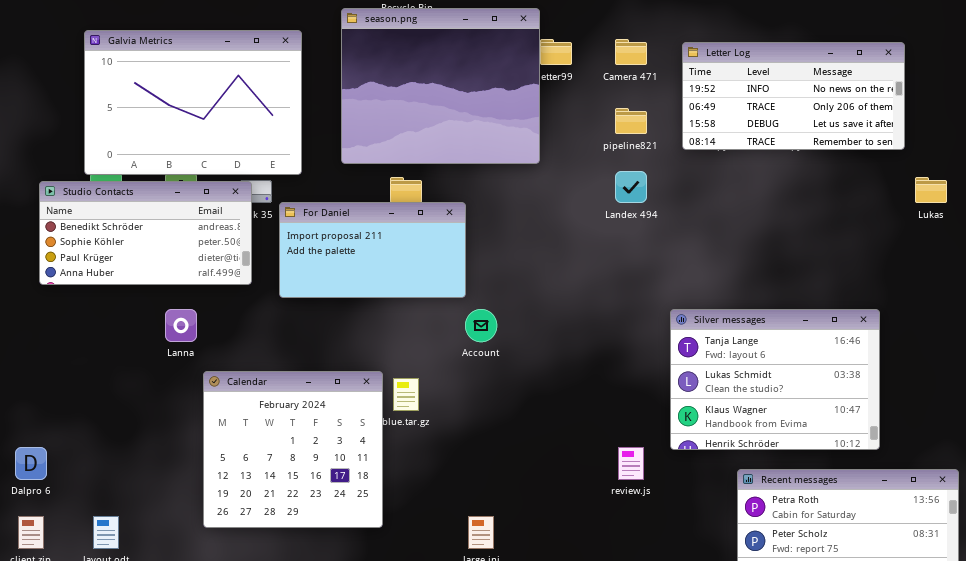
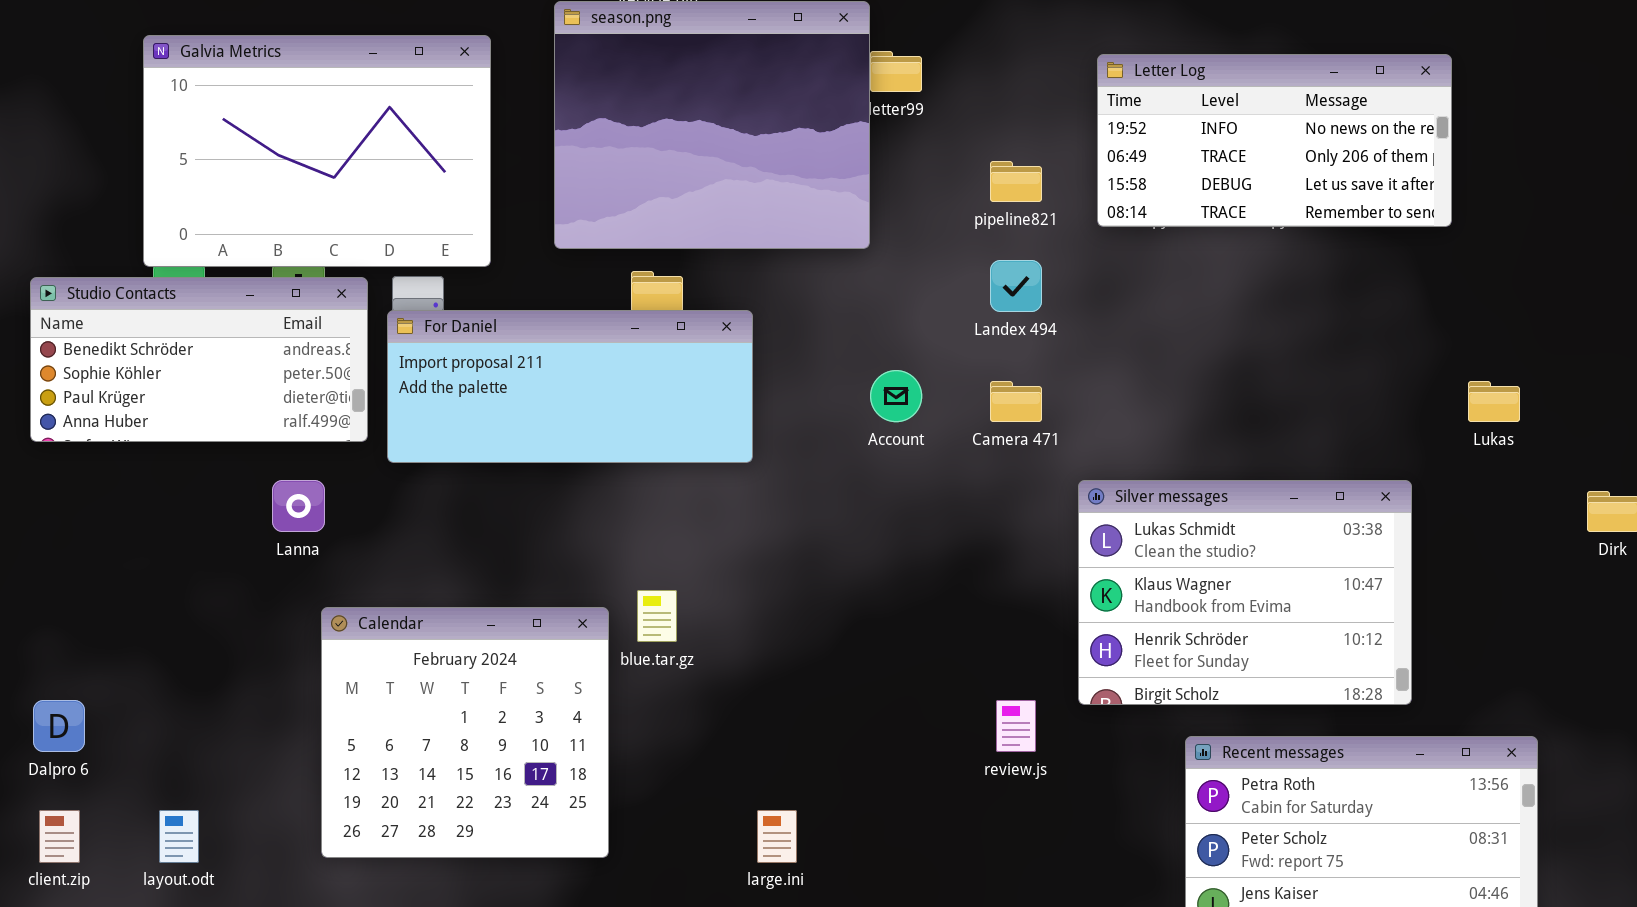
Camera 471: [615,39,647,65] -> [990,381,1042,422], moved
Lukas: [915,177,947,203] -> [1468,381,1520,422], moved
Studio Contacts: [39,181,252,285] -> [30,277,368,442], moved
For Daniel: [279,202,466,298] -> [387,310,753,463], resized
Account: [465,309,497,342] -> [870,370,922,422], moved
Silver messages: [670,309,880,450] -> [1078,480,1412,705], scrolled down 1 row
Calendar: [203,371,383,528] -> [321,607,609,858], moved

